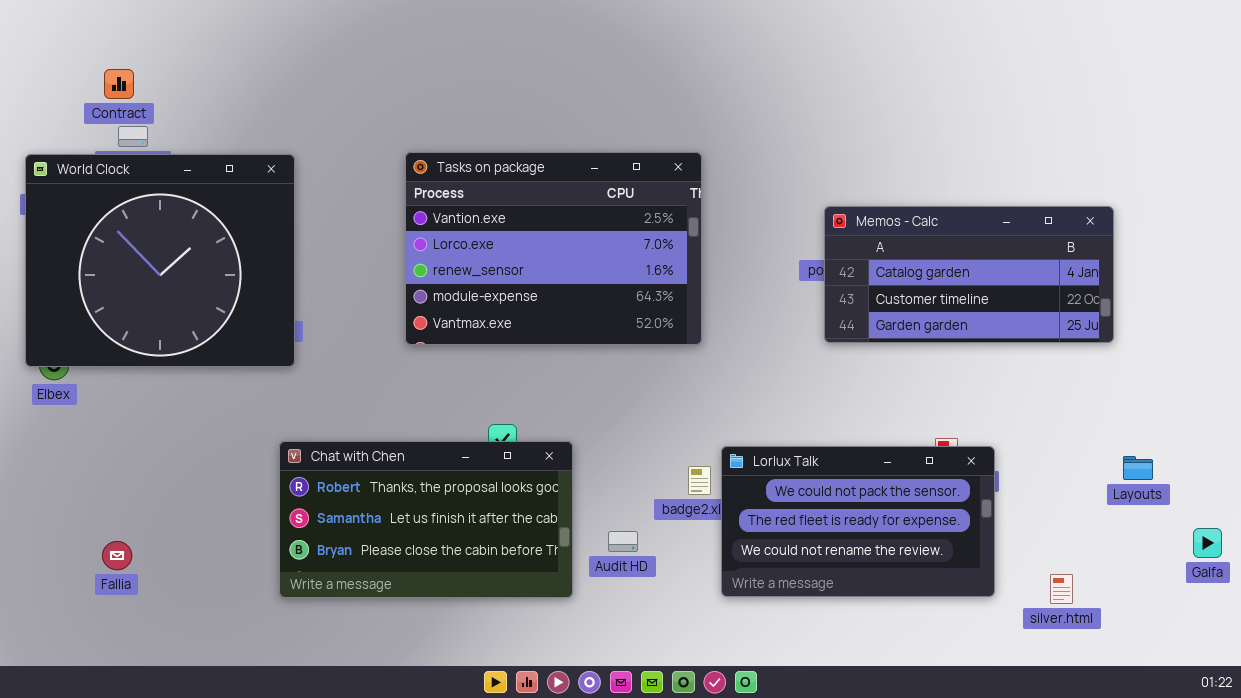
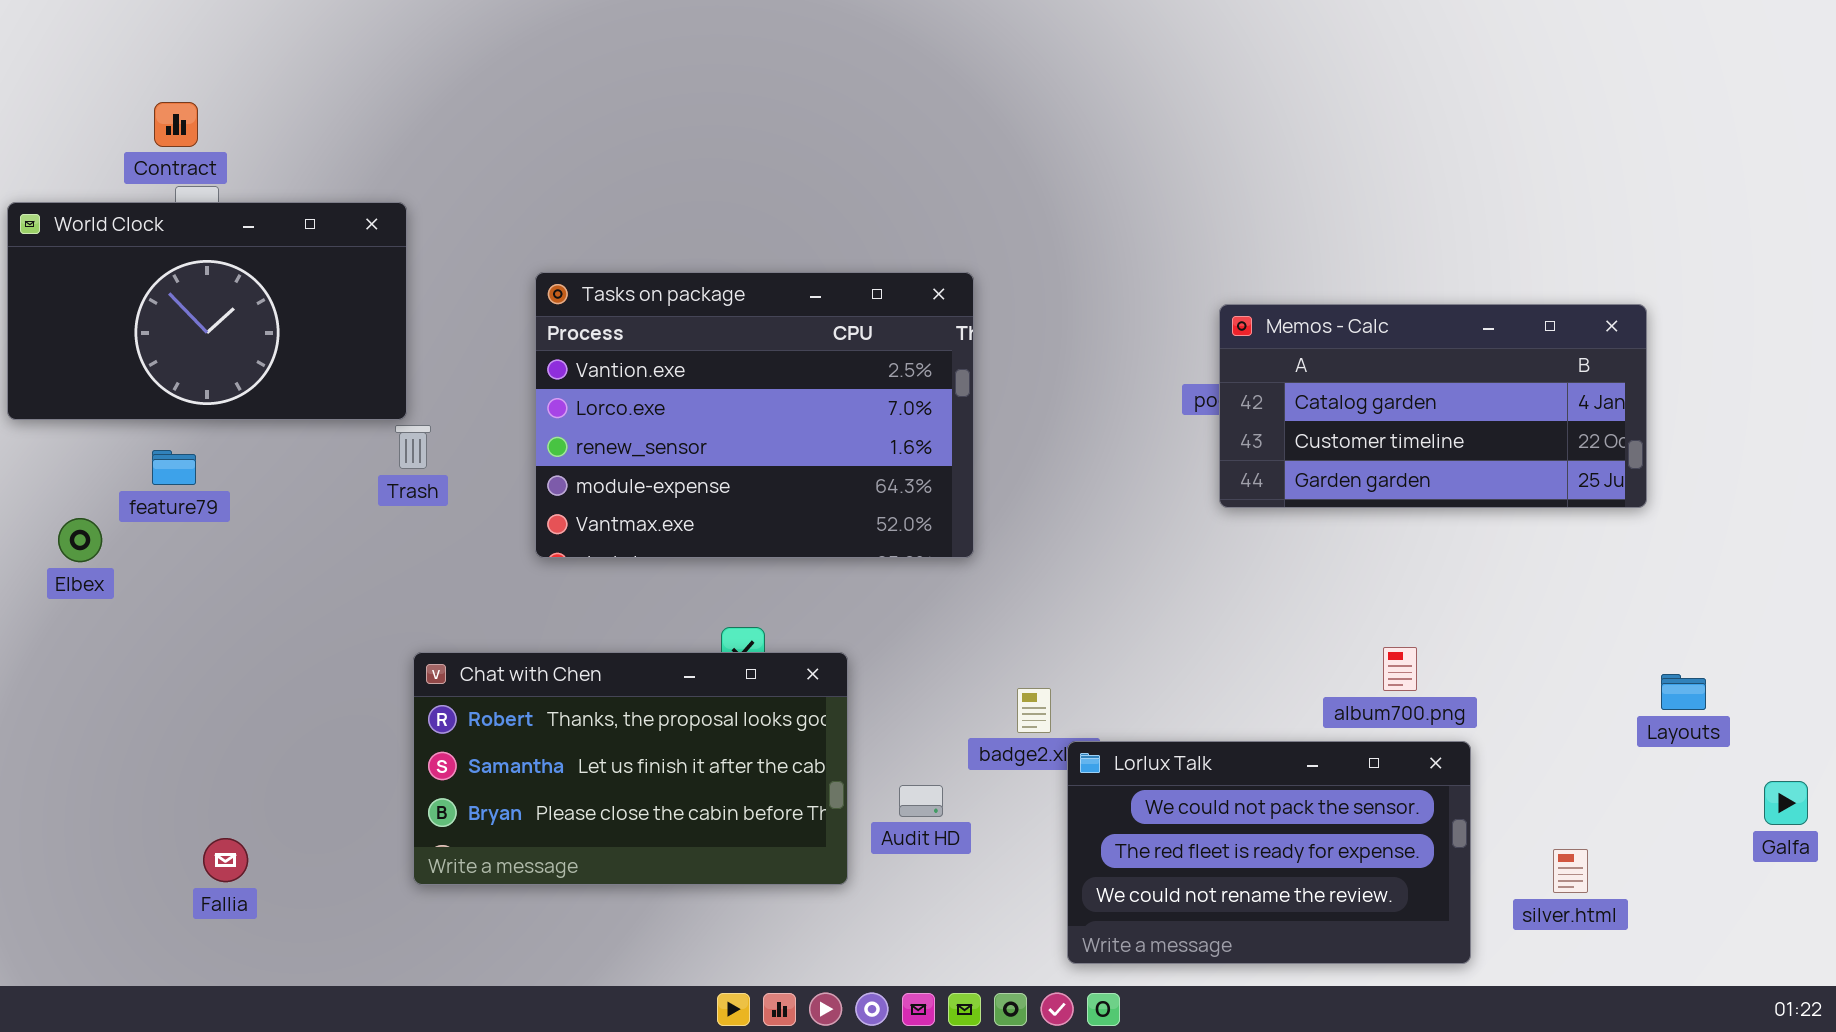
Tasks on package: [405,152,702,345] -> [535,272,974,558], moved
World Clock: [25,154,295,367] -> [7,202,407,420], moved, resized
Lorlux Talk: [721,446,995,597] -> [1067,741,1471,964], moved
Fallia: [102,541,132,570] -> [203,838,248,882], moved

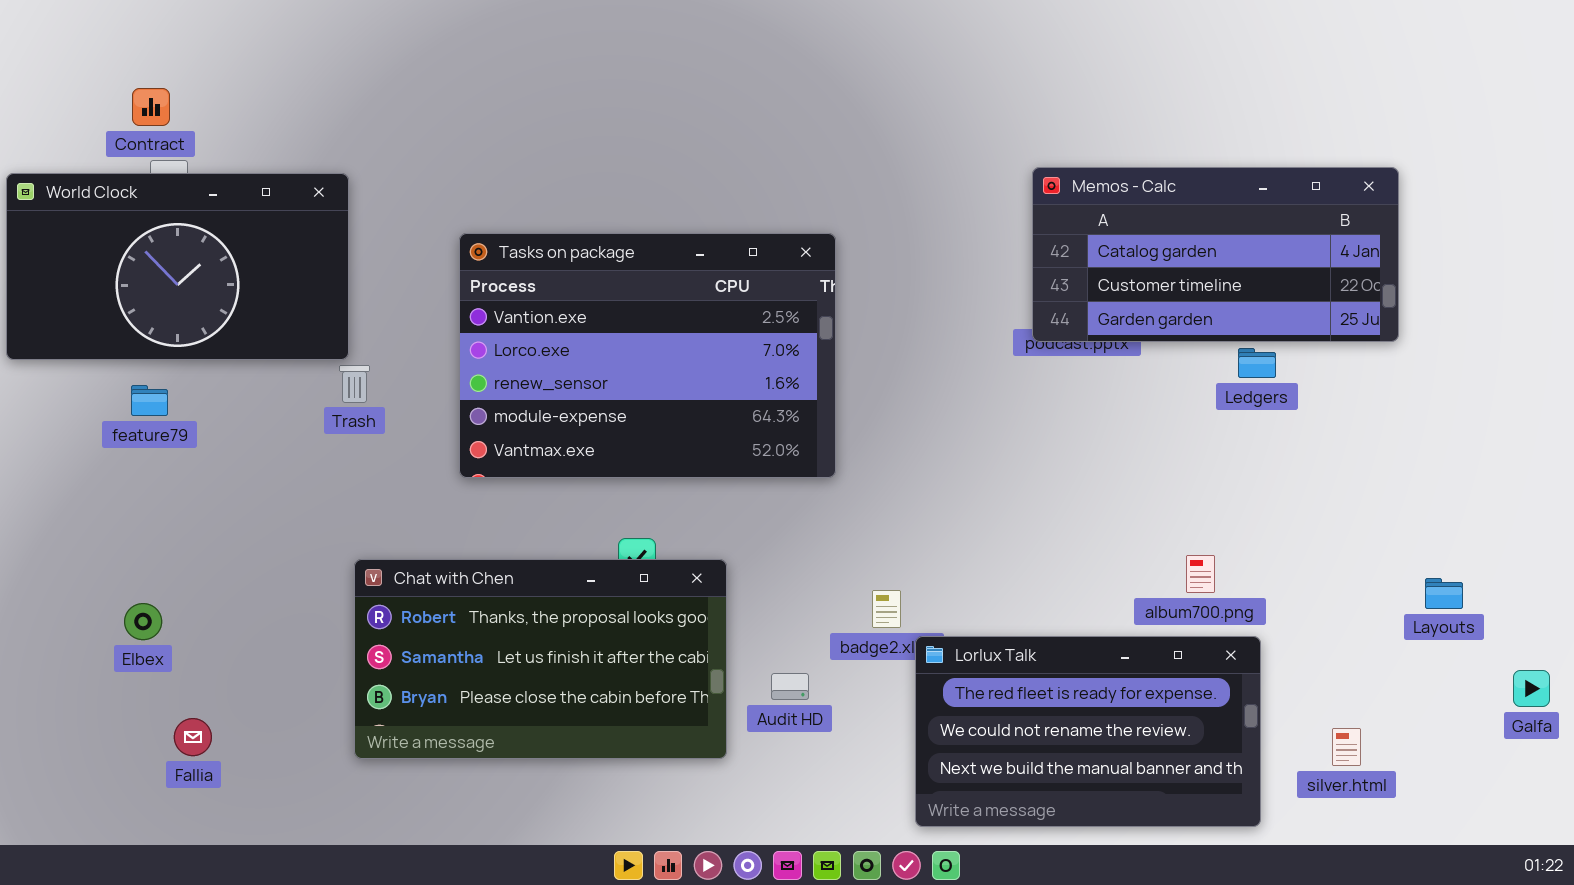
Memos - Calc: [1219,304,1647,508] -> [1032,167,1399,342], moved
Elbex: [58,518,102,562] -> [124,603,162,640], moved
Lorlux Talk: [1067,741,1471,964] -> [915,636,1261,827], scrolled down 1 row

